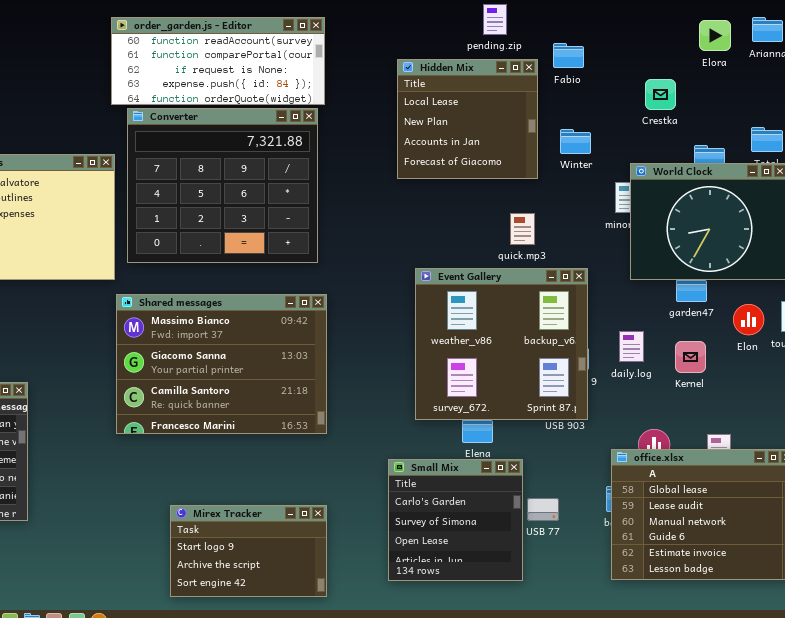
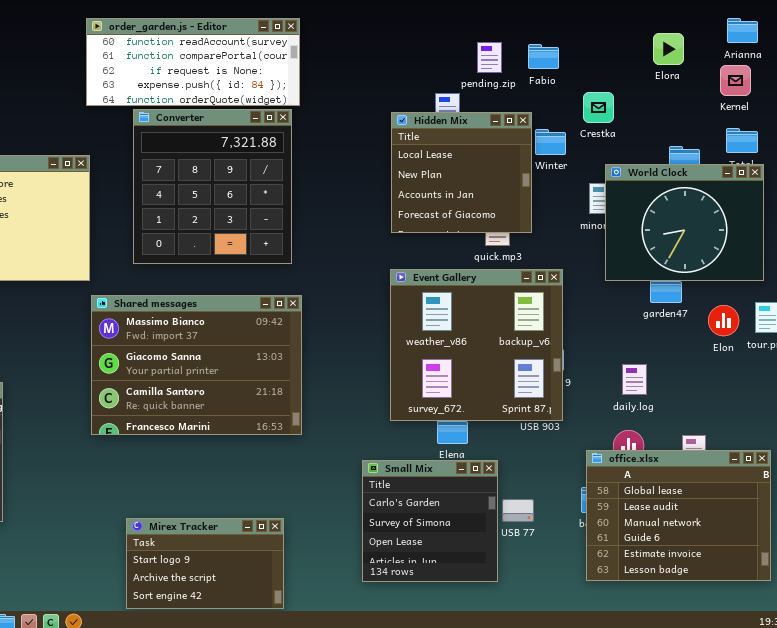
pending.zip: [483,4,507,35] -> [477,42,502,73], moved
Elora: [699,20,731,51] -> [653,33,684,65], moved
Hidden Mix: [397,59,538,179] -> [391,112,532,233], moved
Crestka: [645,79,676,110] -> [583,92,614,123], moved
Converter: [127,108,318,263] -> [133,109,292,264], resized
daily.log: [619,331,644,362] -> [622,364,647,395], moved
Kernel: [675,341,706,373] -> [720,65,751,96], moved
Mirex Tracker: [170,505,327,597] -> [126,518,284,609], moved

